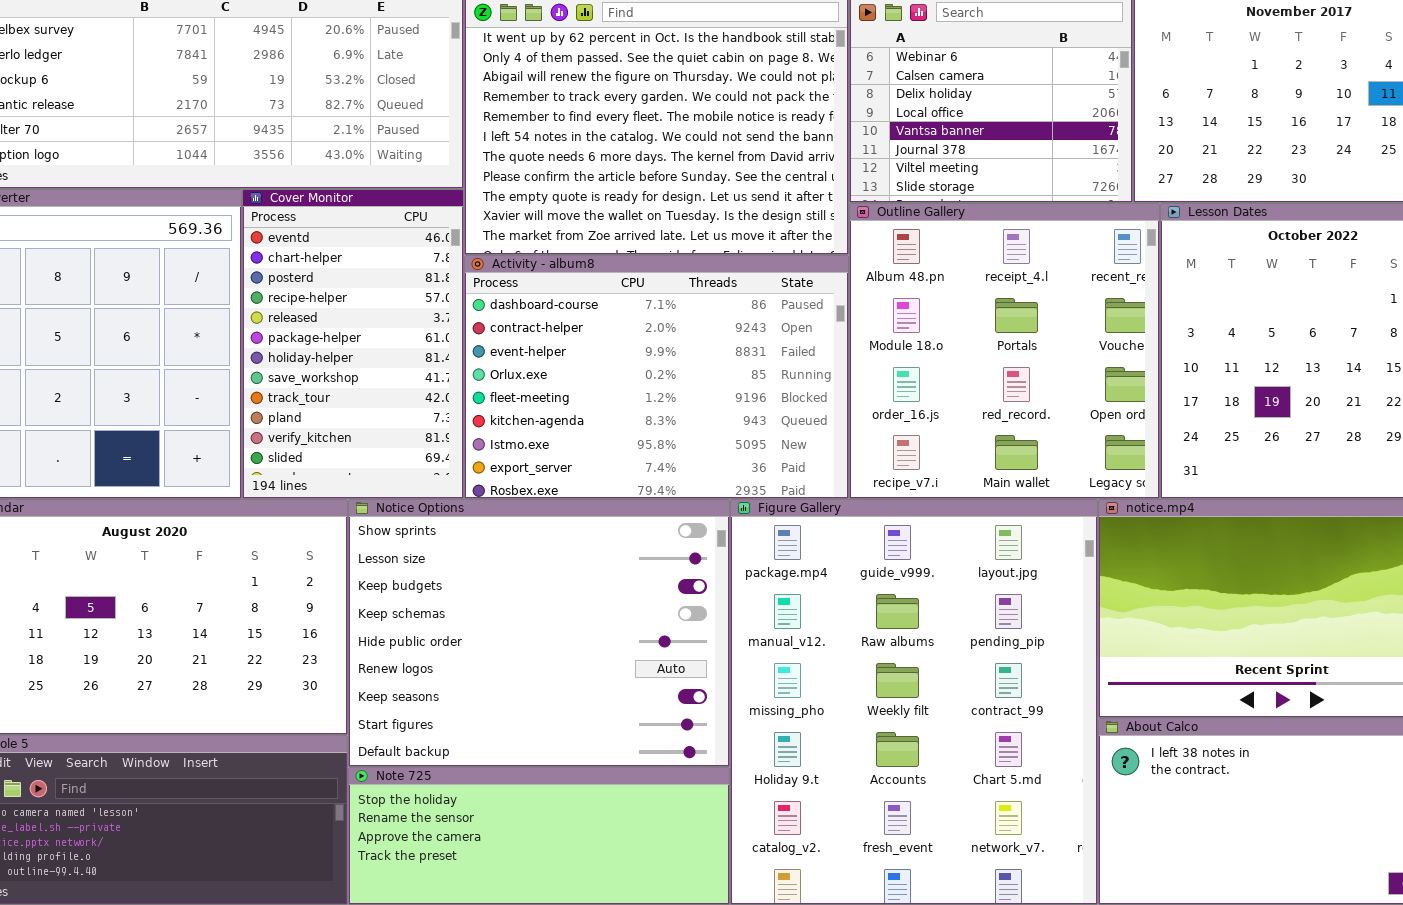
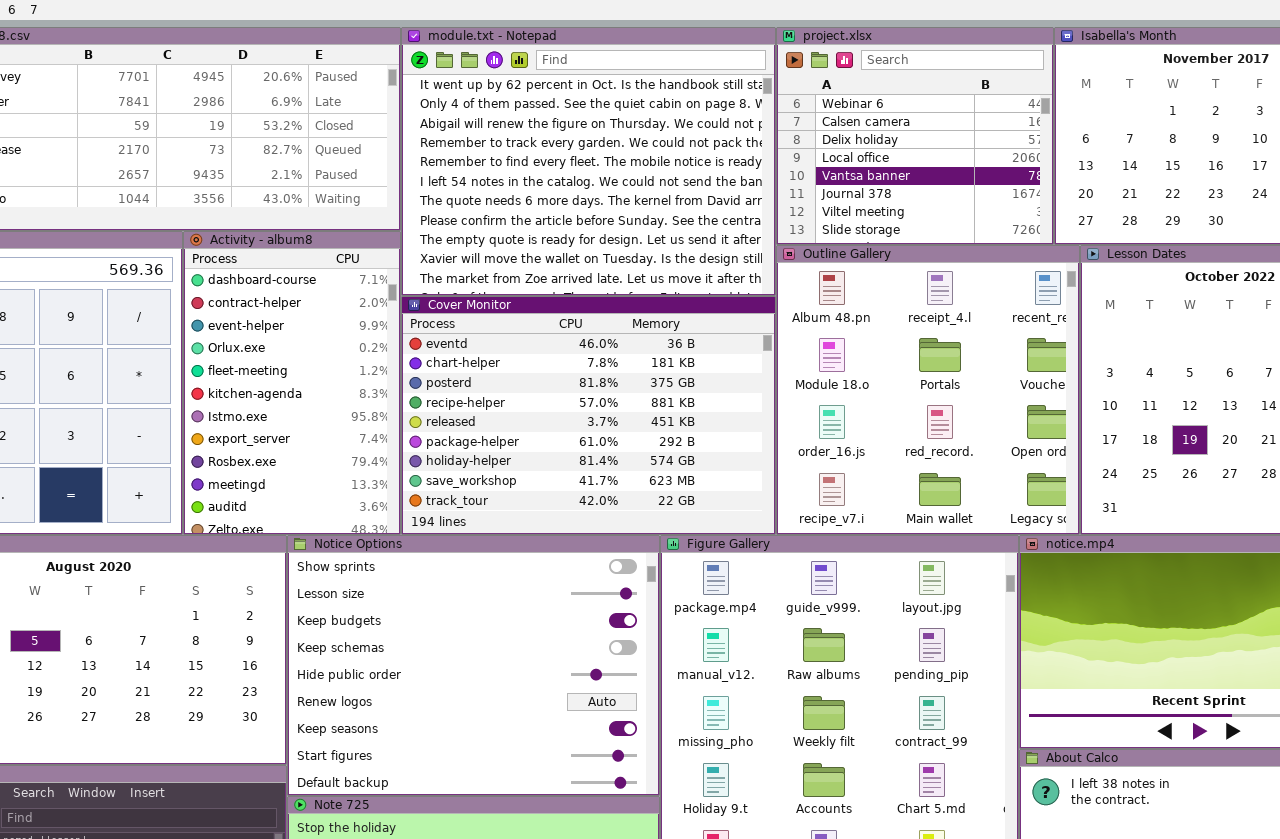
Cover Monitor: [242,189,464,499] -> [401,296,776,535], moved, resized
Activity - album8: [464,255,849,499] -> [183,231,401,535], moved, resized

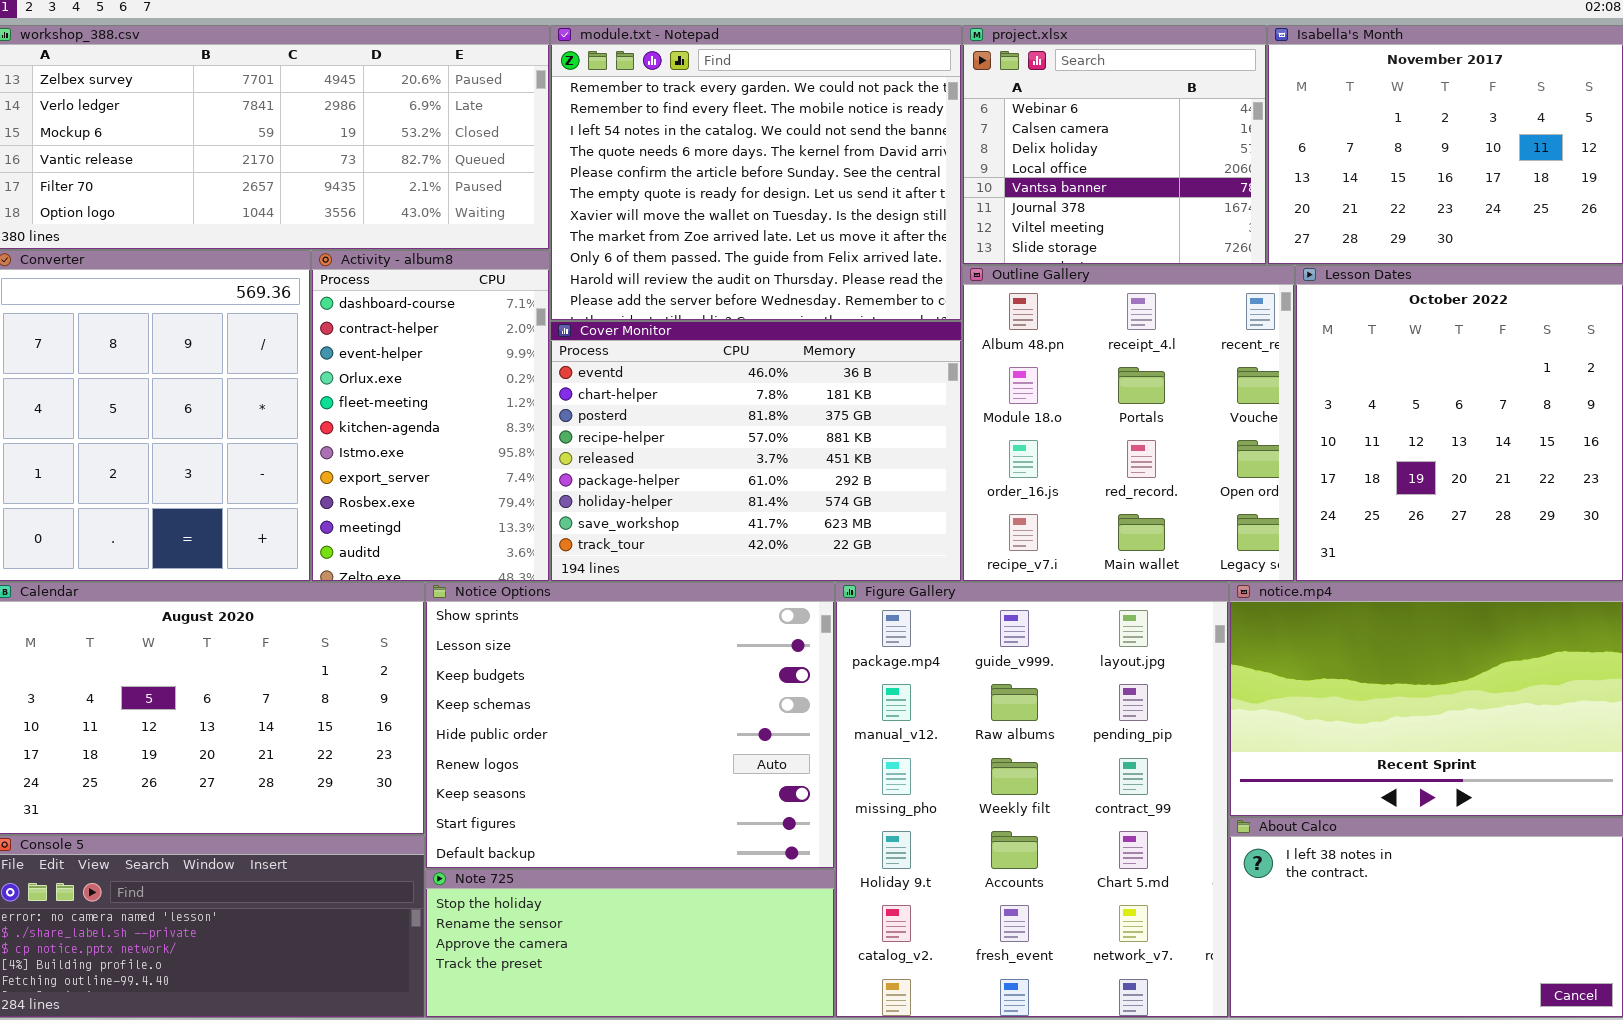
module.txt - Notepad: [401,27,776,296] -> [550,25,962,321], scrolled down 3 rows

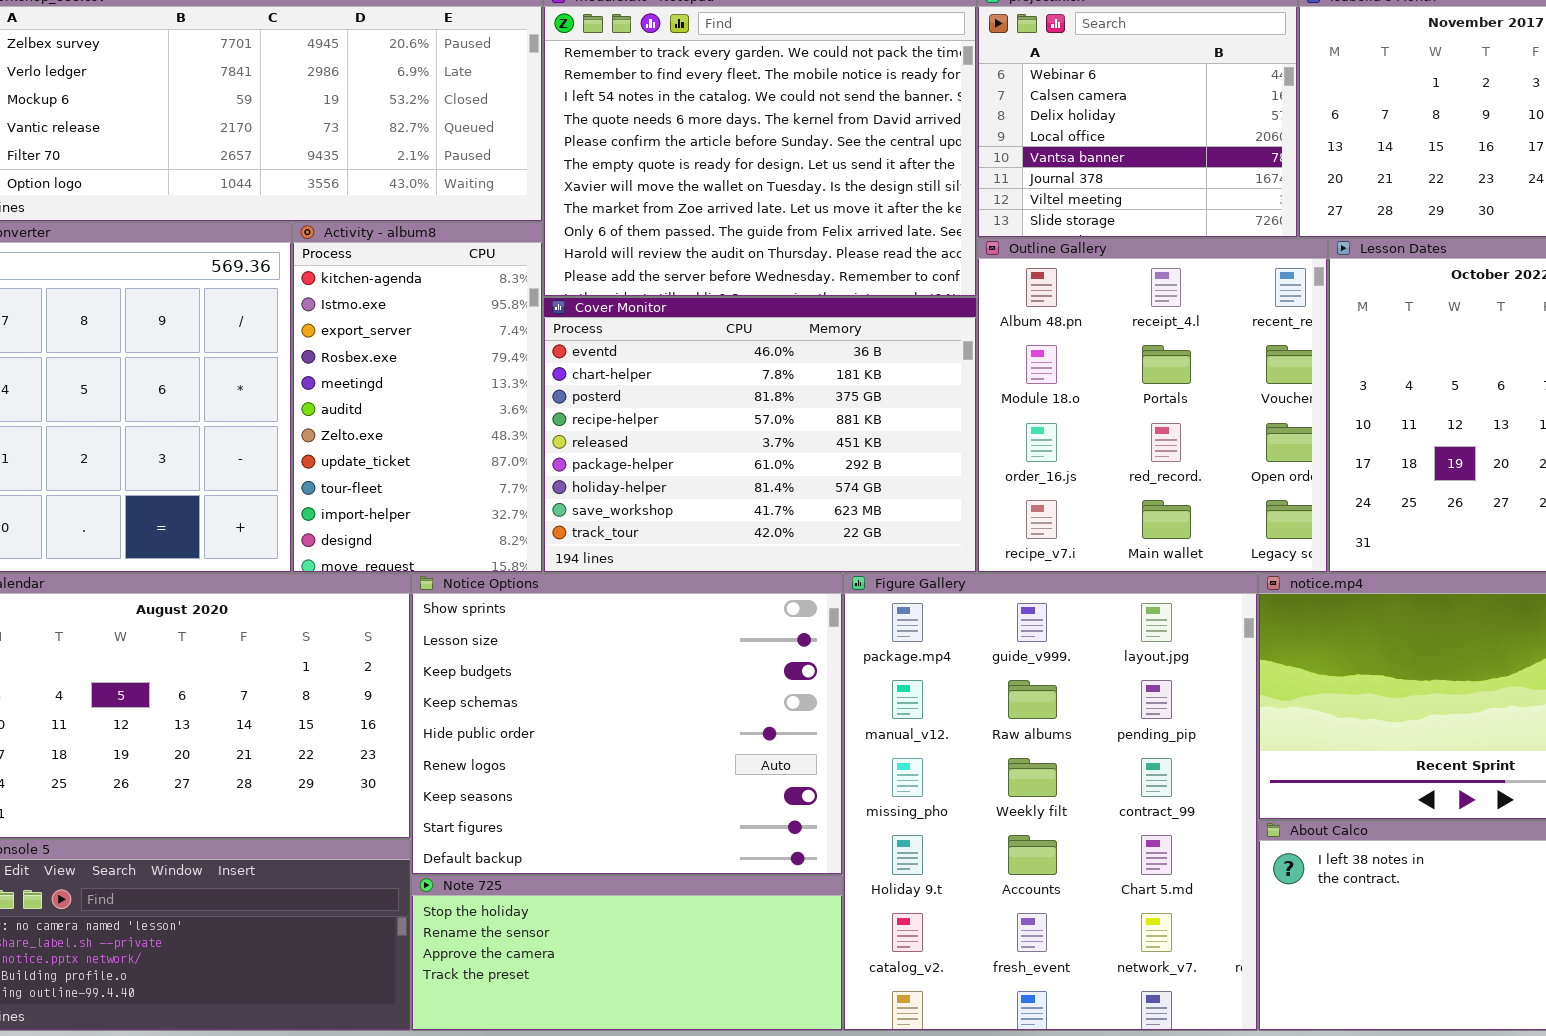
Activity - album8: [311,250,550,582] -> [292,222,543,573], scrolled down 5 rows

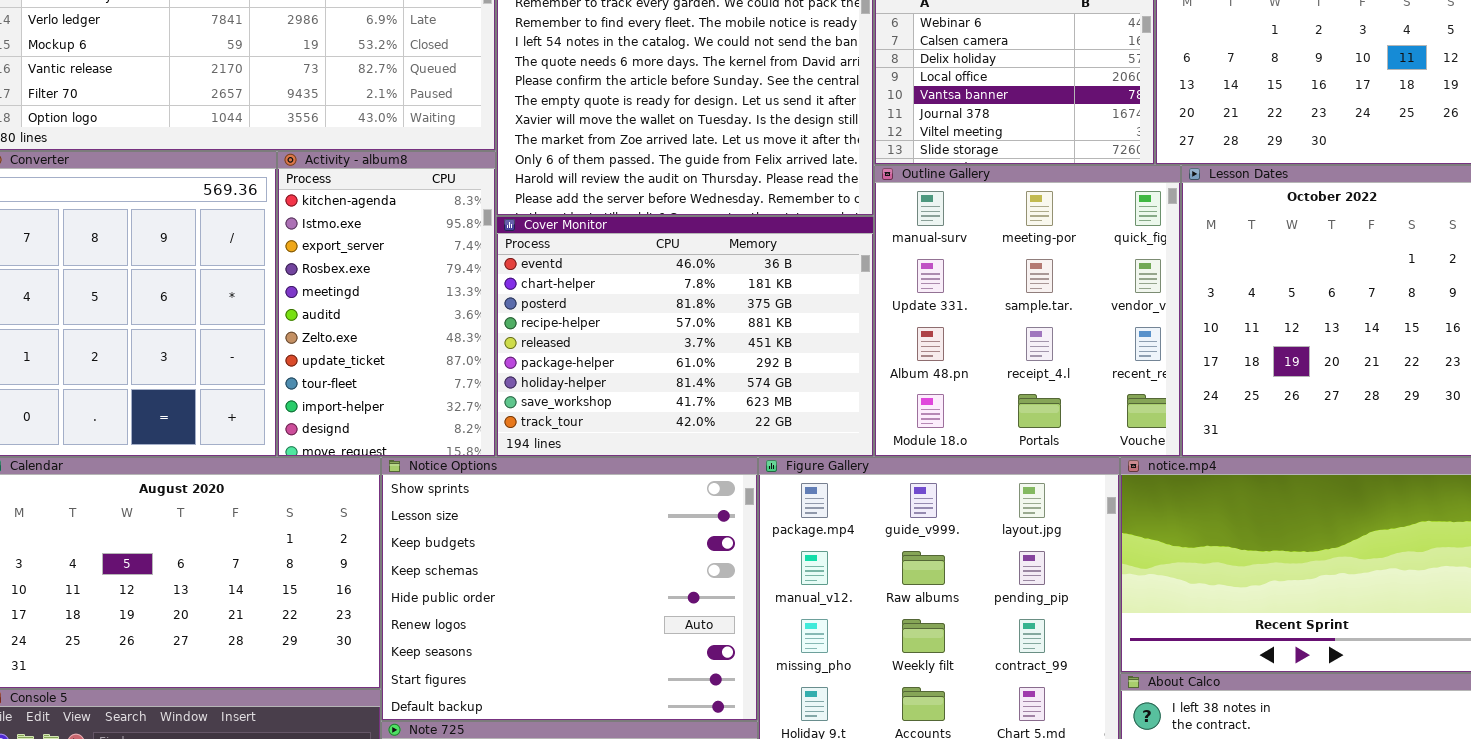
Outline Gallery: [977,238,1328,573] -> [874,165,1181,457], scrolled up 2 rows

